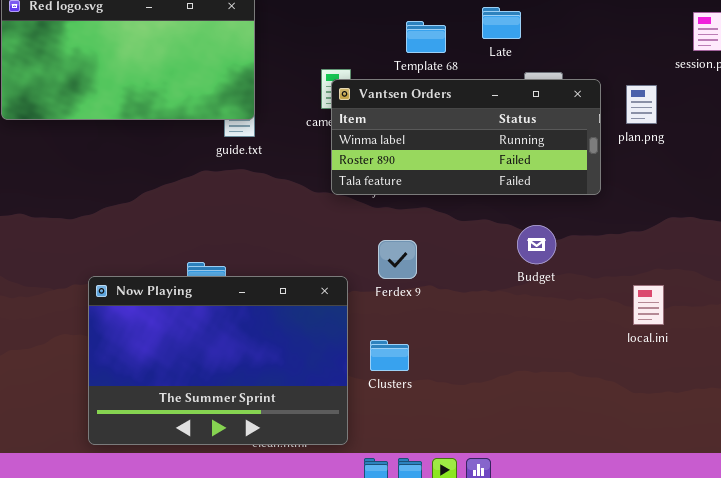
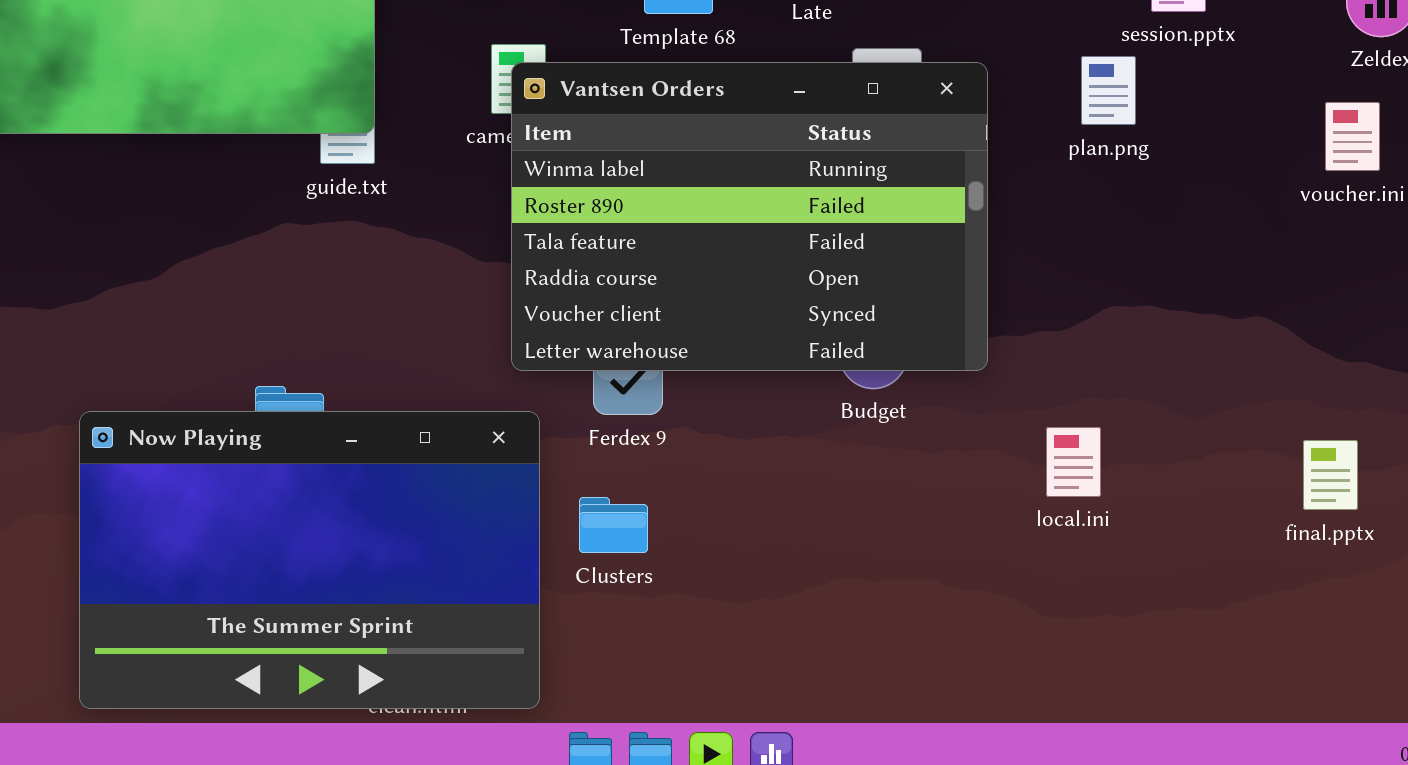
Vantsen Orders: [331,79,601,195] -> [511,62,988,371], resized
plan.png: [626,85,657,124] -> [1081,56,1136,125], moved
Clusters: [370,340,409,371] -> [579,497,648,553], moved

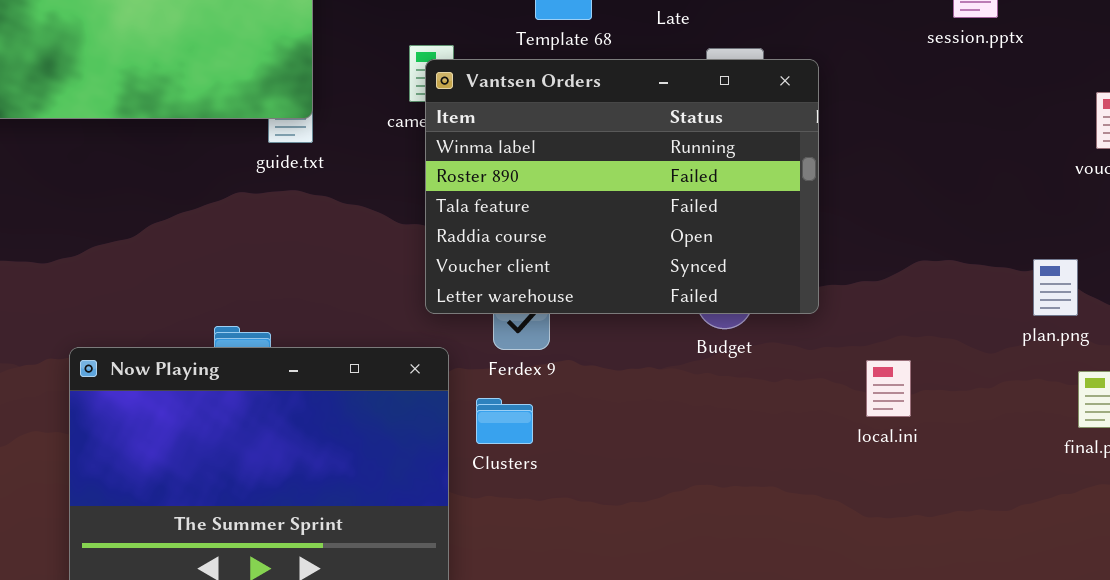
plan.png: [1081,56,1136,125] -> [1033,259,1078,316], moved
Clusters: [579,497,648,553] -> [476,398,533,444], moved

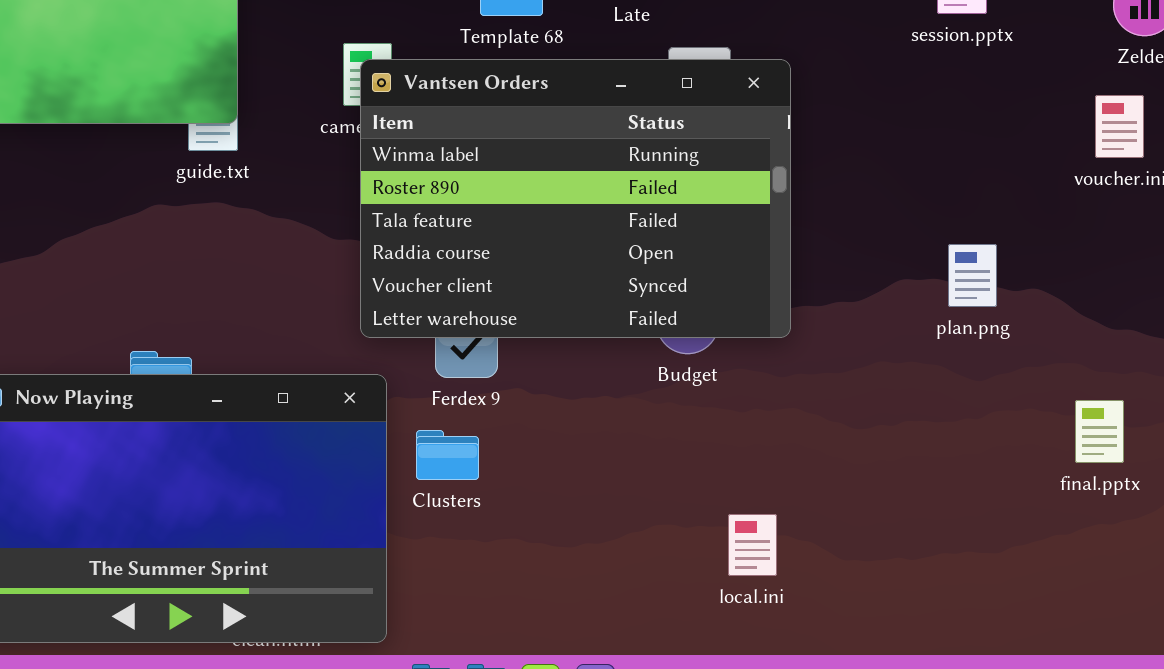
plan.png: [1033,259,1078,316] -> [948,244,997,307], moved
local.ini: [866,360,911,417] -> [728,514,777,576], moved

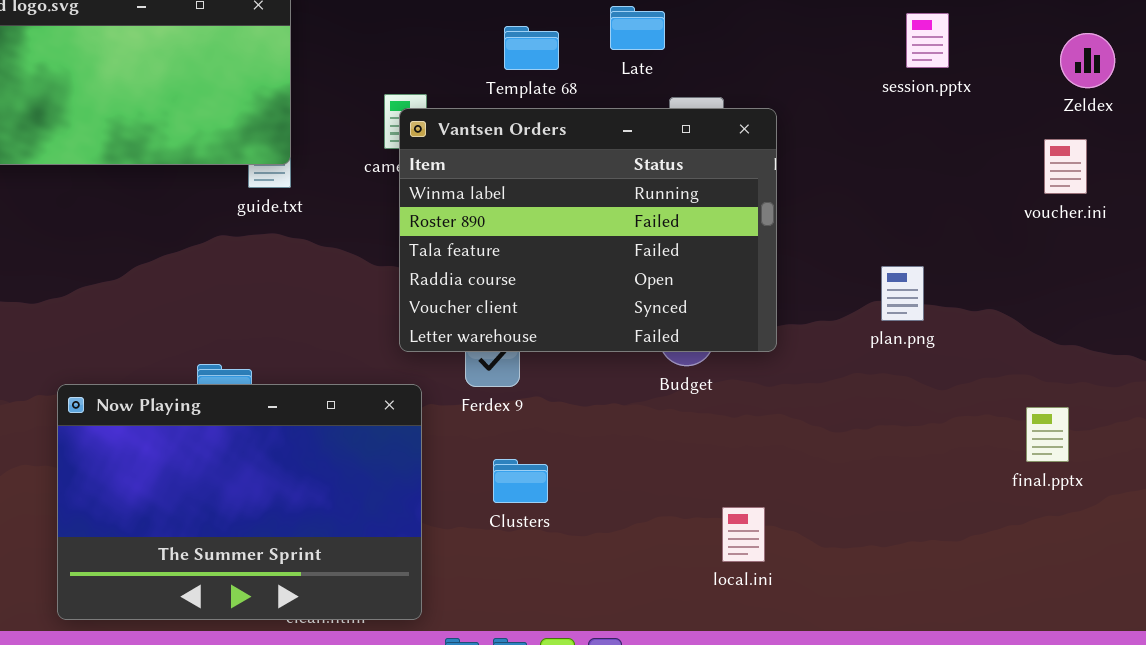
plan.png: [948,244,997,307] -> [881,266,924,321], moved
Clusters: [416,430,479,480] -> [493,459,548,503], moved

